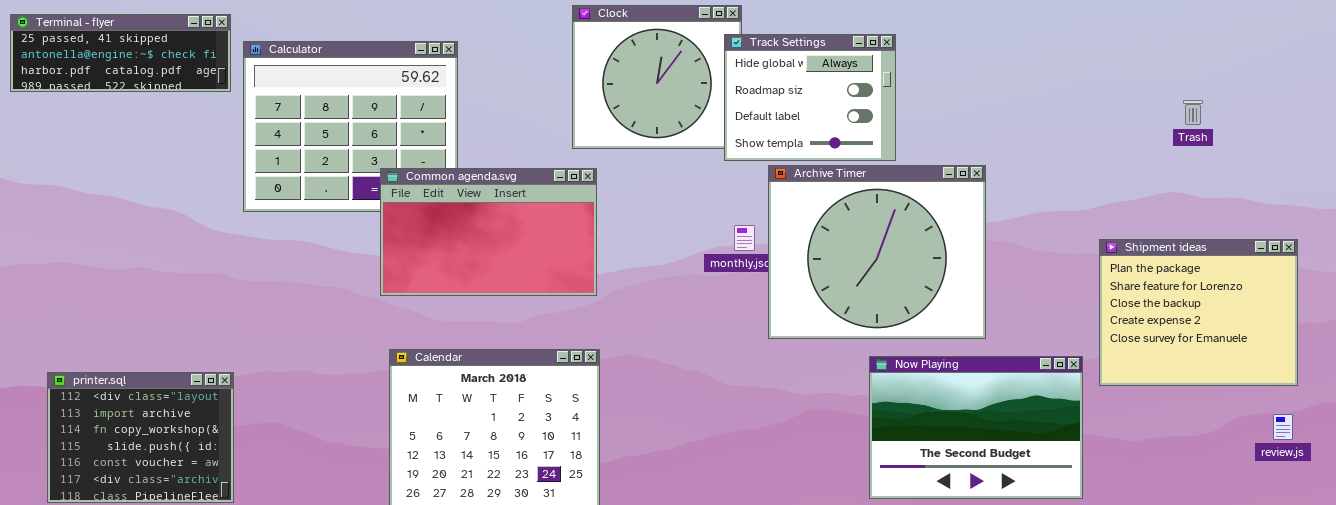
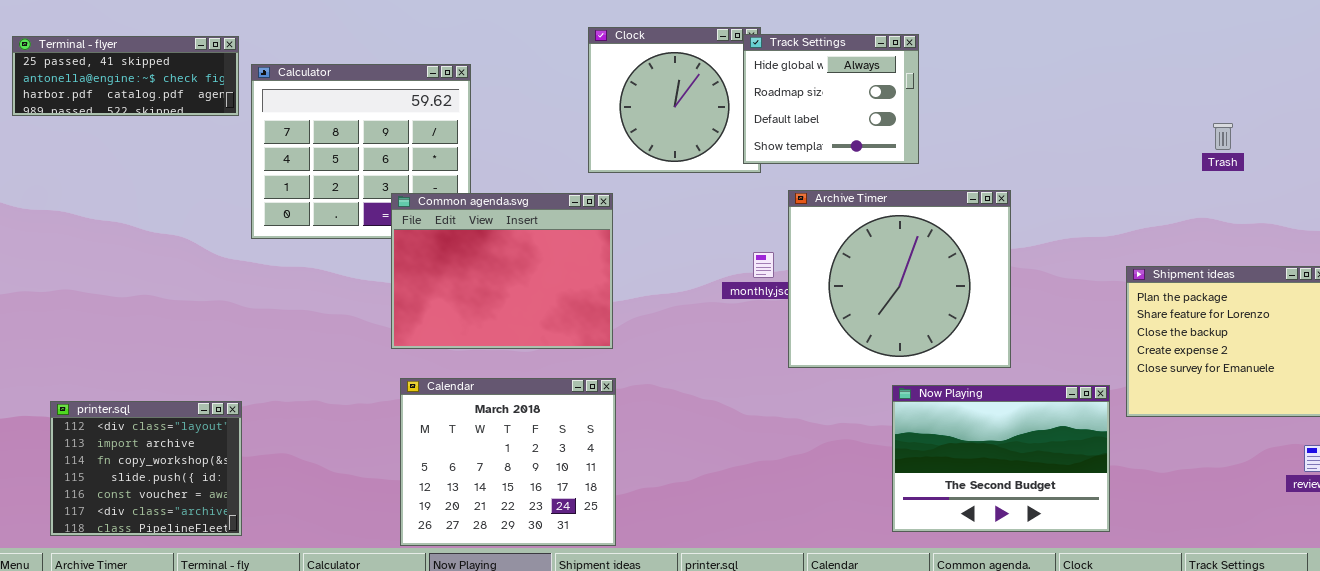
Track Settings: [724,34,896,161] -> [743,34,919,164], moved
Common agenda.svg: [380,168,597,296] -> [391,193,613,349], resized

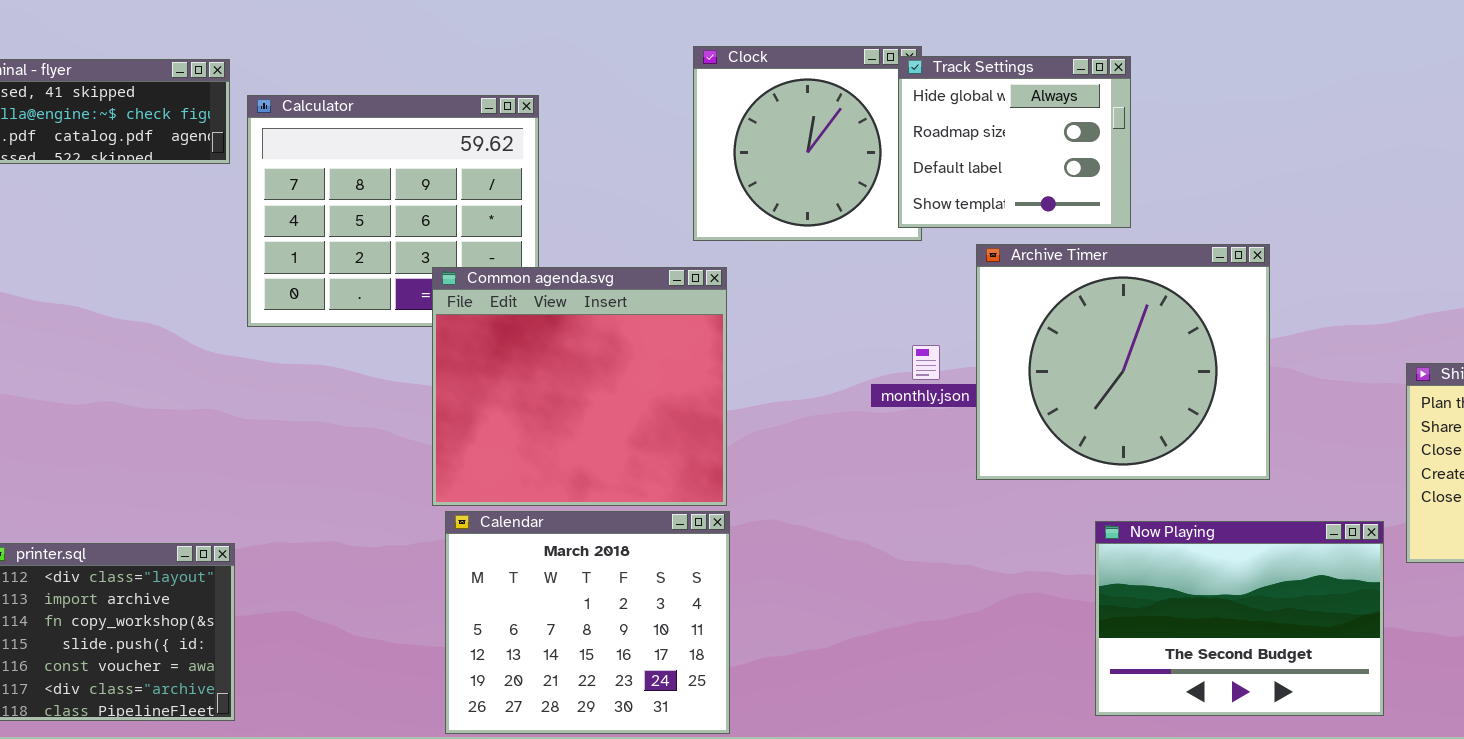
Archive Timer: [788,190,1011,368] -> [976,244,1270,480], moved
Common agenda.svg: [391,193,613,349] -> [432,267,727,506], resized

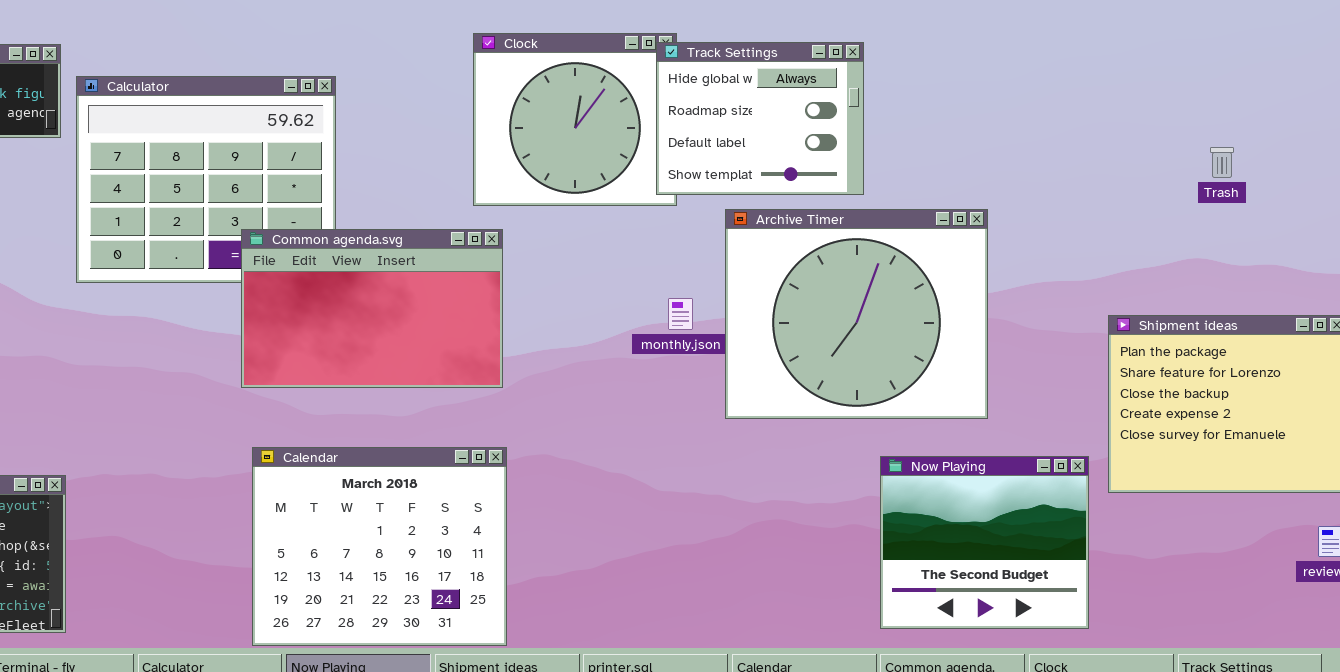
Common agenda.svg: [432,267,727,506] -> [241,229,503,388], resized
Now Playing: [1095,521,1384,716] -> [880,456,1089,629], resized

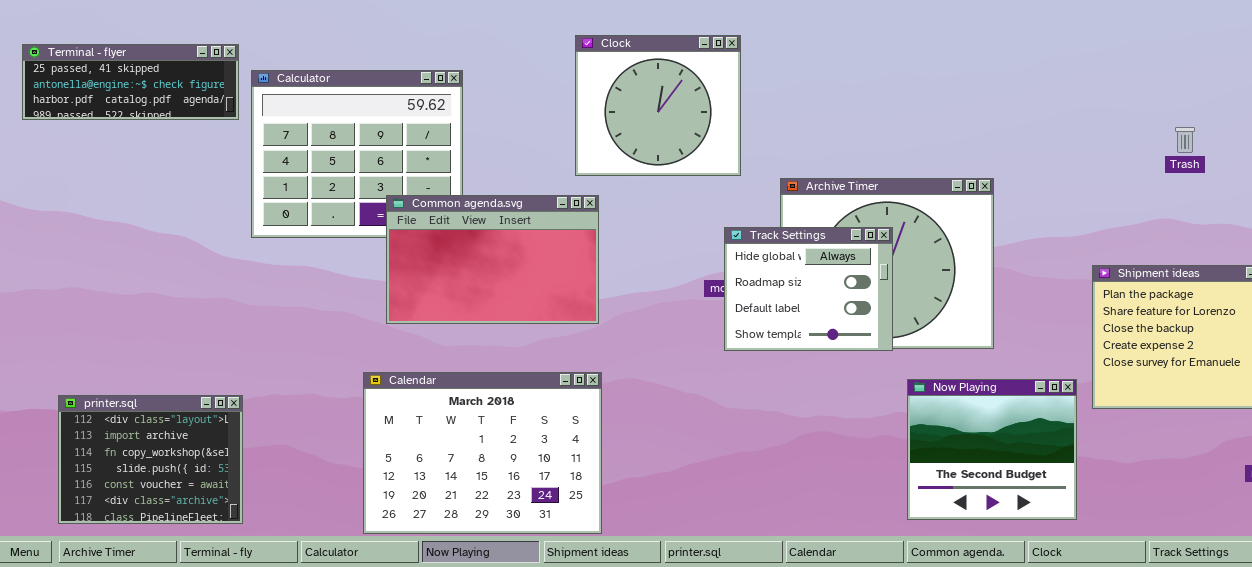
Track Settings: [656,42,864,195] -> [724,227,893,351], moved
Calendar: [252,447,507,646] -> [363,372,602,534], resized

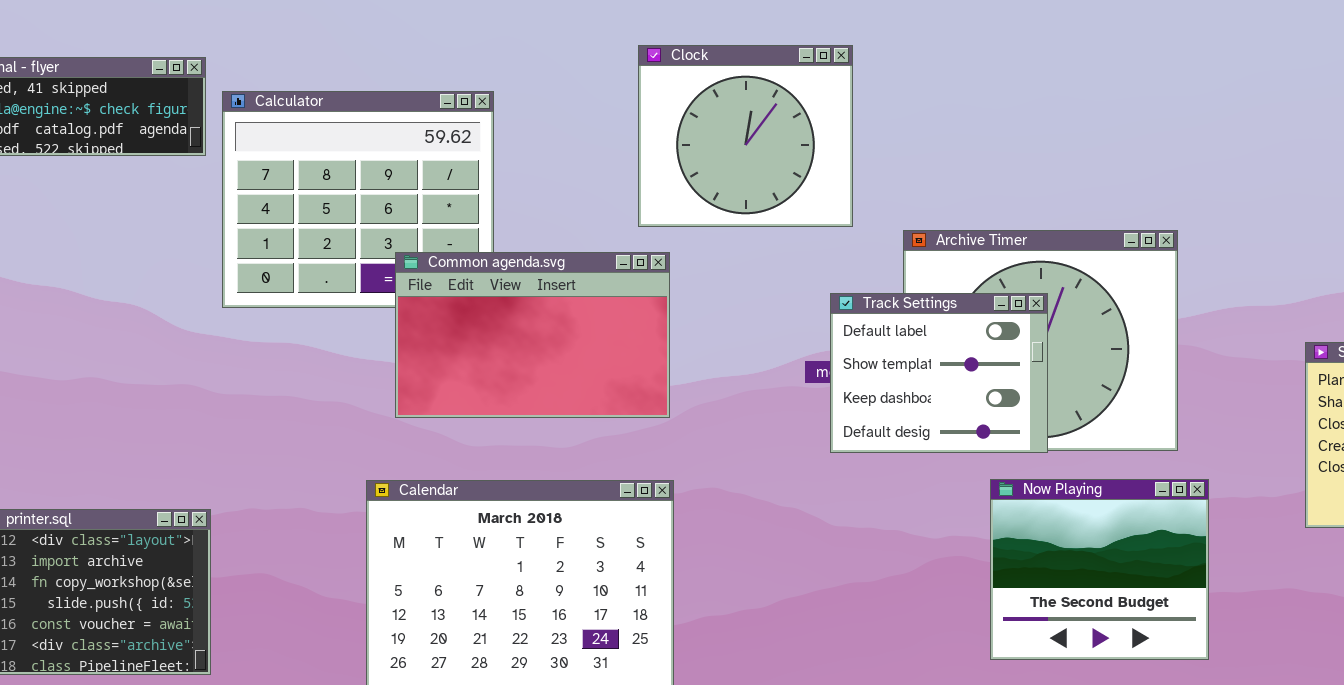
Track Settings: [724,227,893,351] -> [830,293,1048,453], scrolled down 2 rows
Now Playing: [907,379,1077,520] -> [990,479,1209,660], moved

